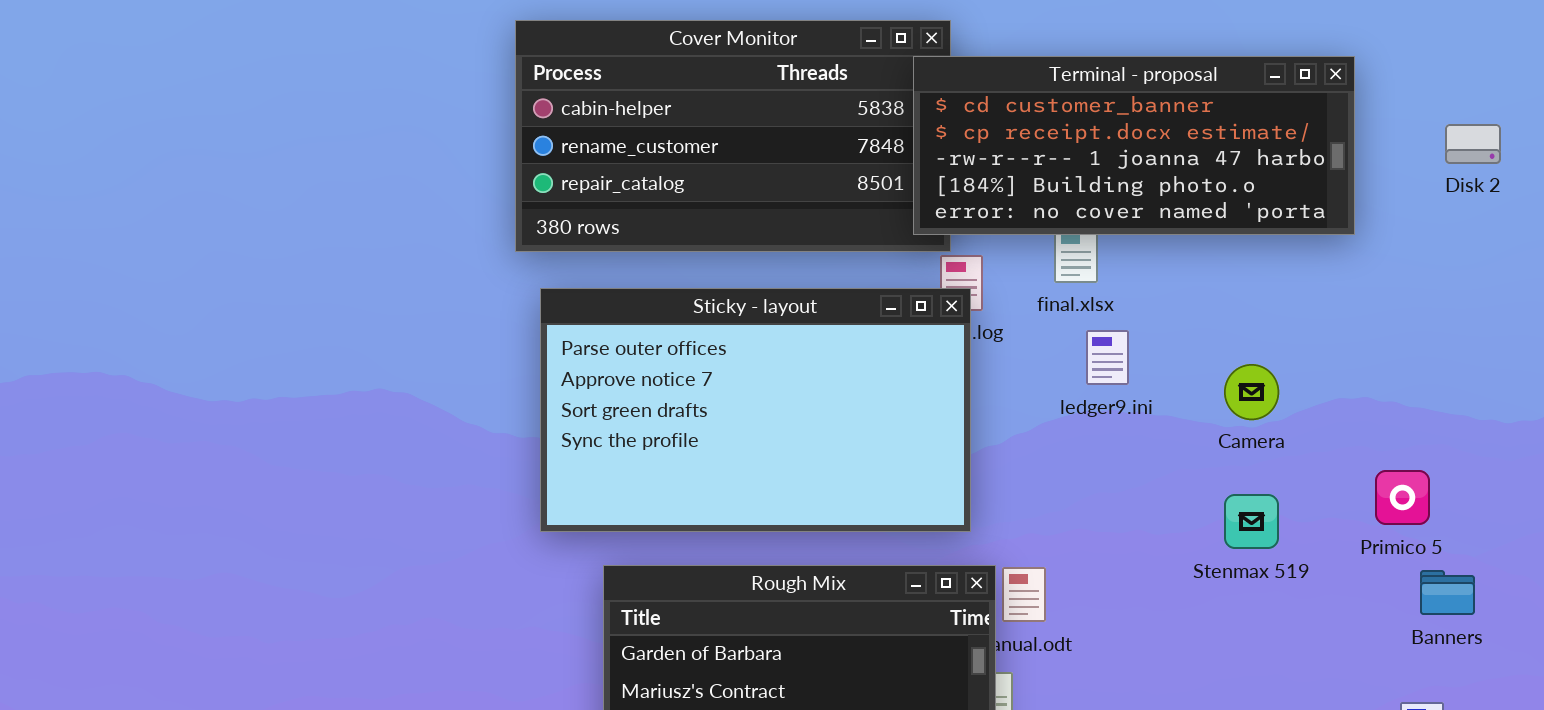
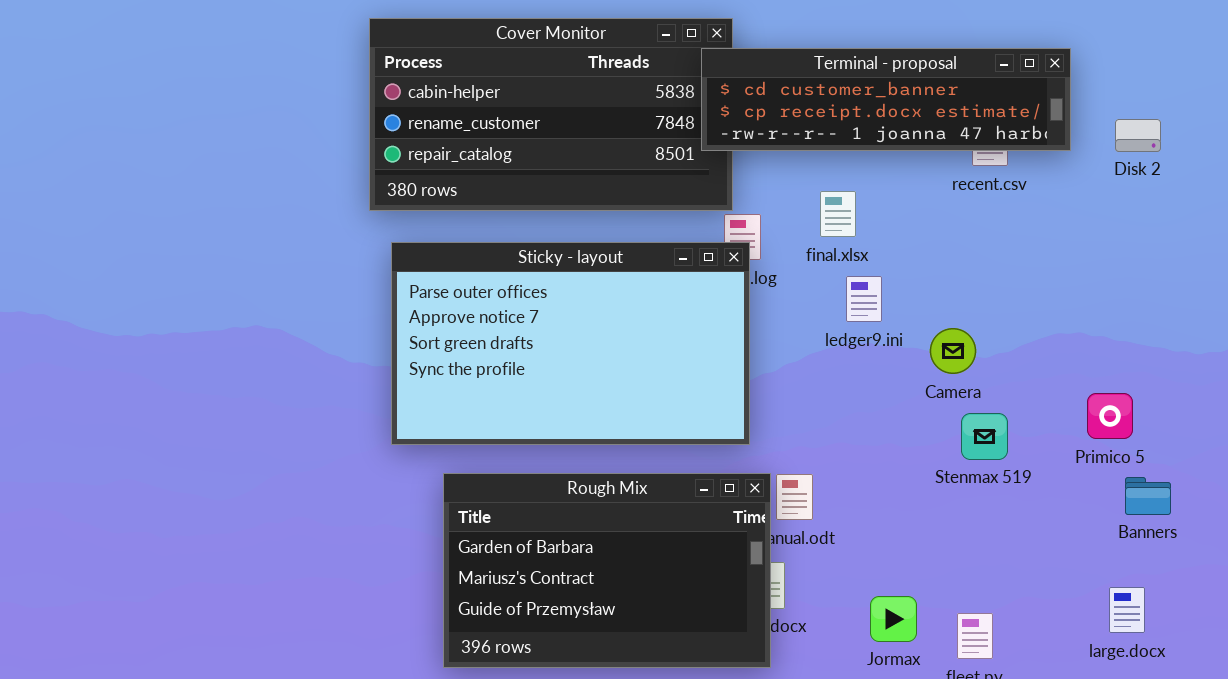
Terminal - proposal: [913,56,1355,235] -> [701,48,1071,151], resized
Disk 2: [1445,124,1501,164] -> [1115,119,1161,152], moved
Camera: [1224,364,1279,420] -> [930,328,976,374], moved

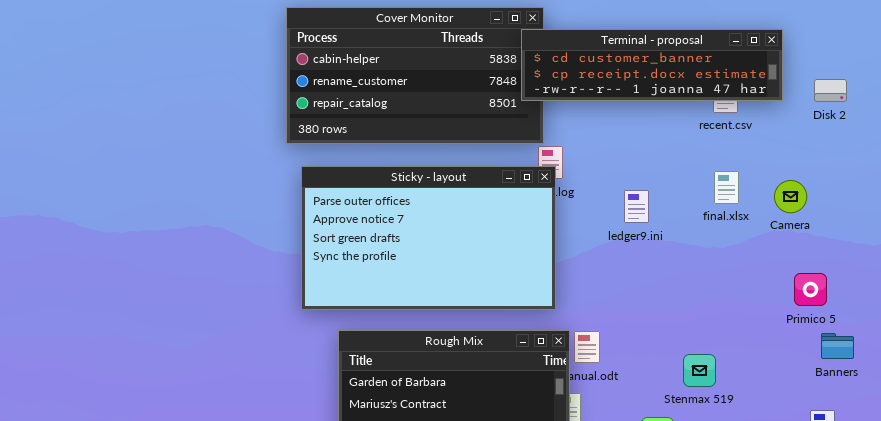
final.xlsx: [820,191,856,237] -> [714,171,739,204], moved
Camera: [930,328,976,374] -> [774,180,807,213], moved
Stenmax 519: [961,413,1008,460] -> [683,354,716,387], moved

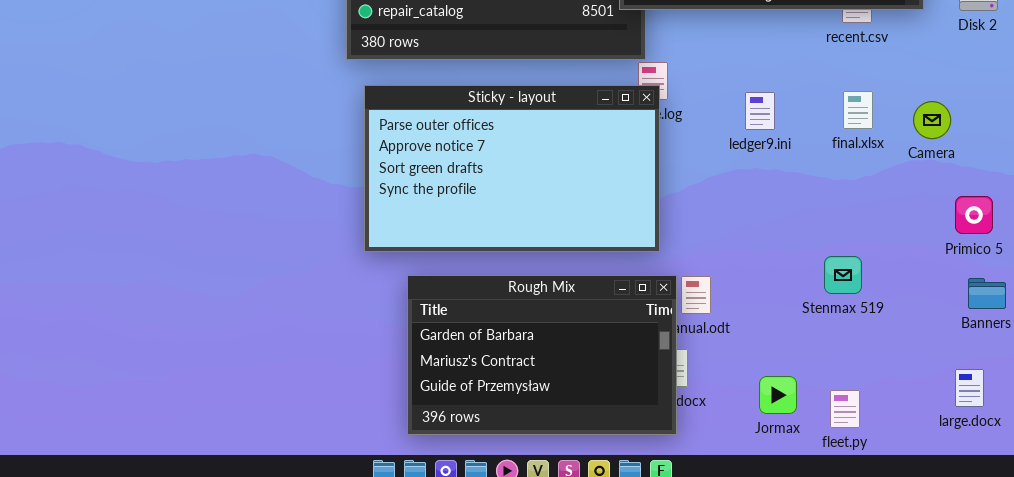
ledger9.ini: [624,190,649,223] -> [745,92,775,130], moved
Primico 5: [794,273,827,306] -> [955,196,993,234], moved
Stenmax 519: [683,354,716,387] -> [824,256,862,294], moved

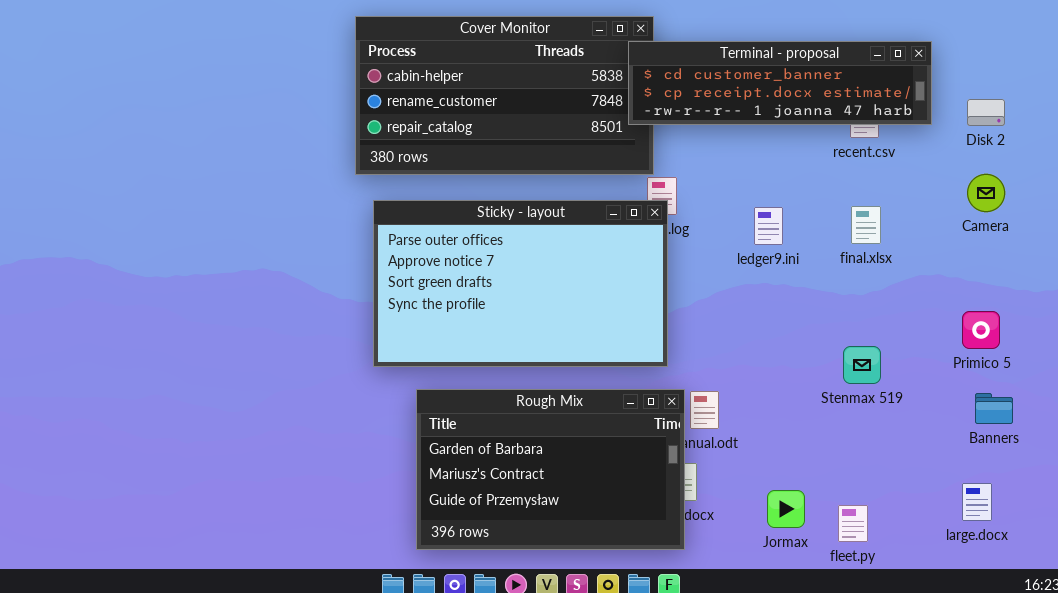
Camera: [913,101,951,139] -> [967,174,1005,212], moved
Stenmax 519: [824,256,862,294] -> [843,346,881,384], moved

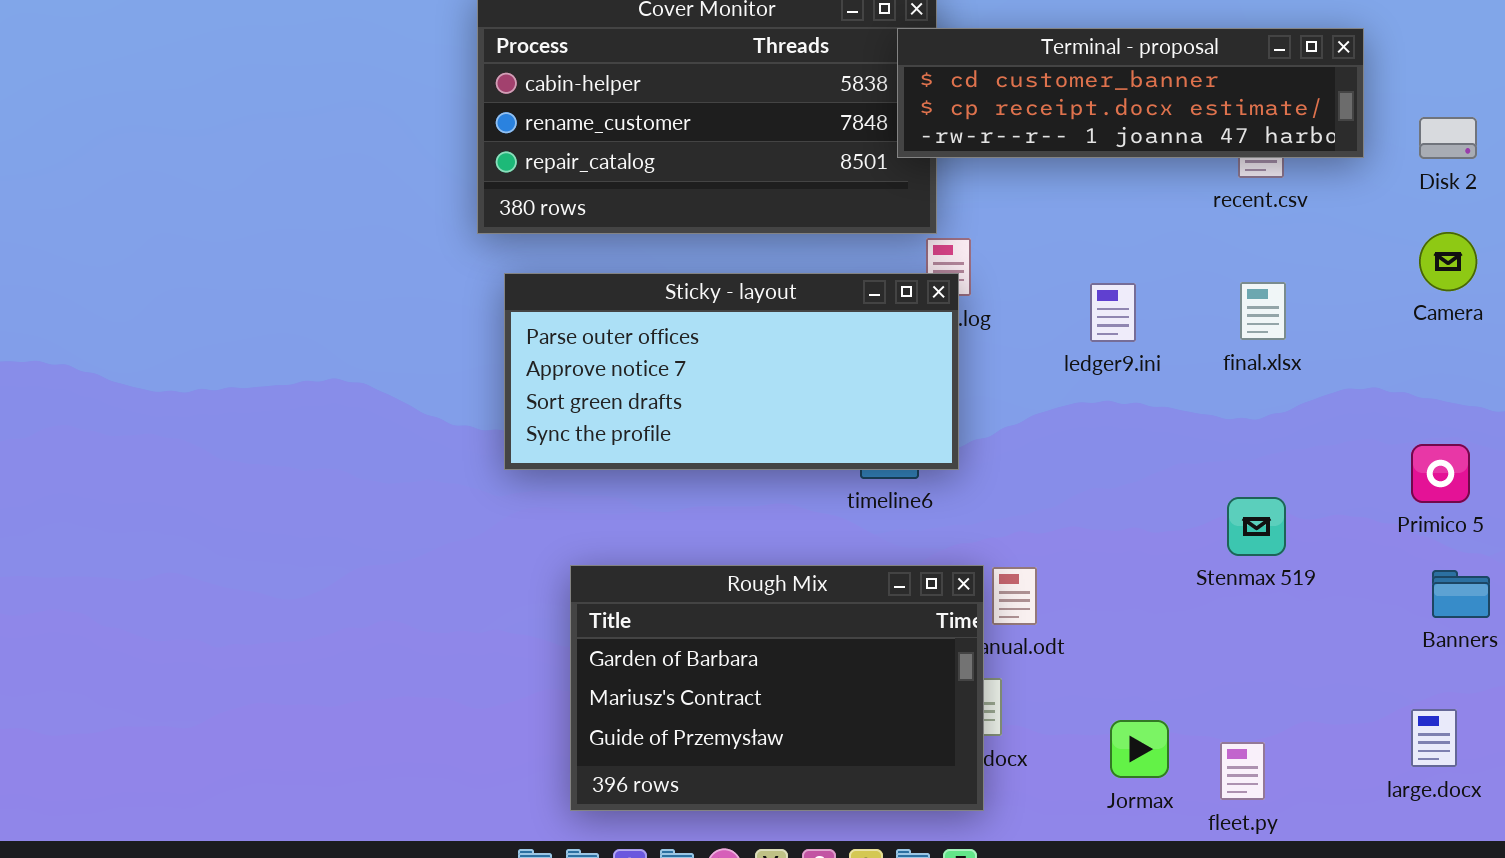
Sticky - layout: [373,200,668,367] -> [504,273,959,470], resized

